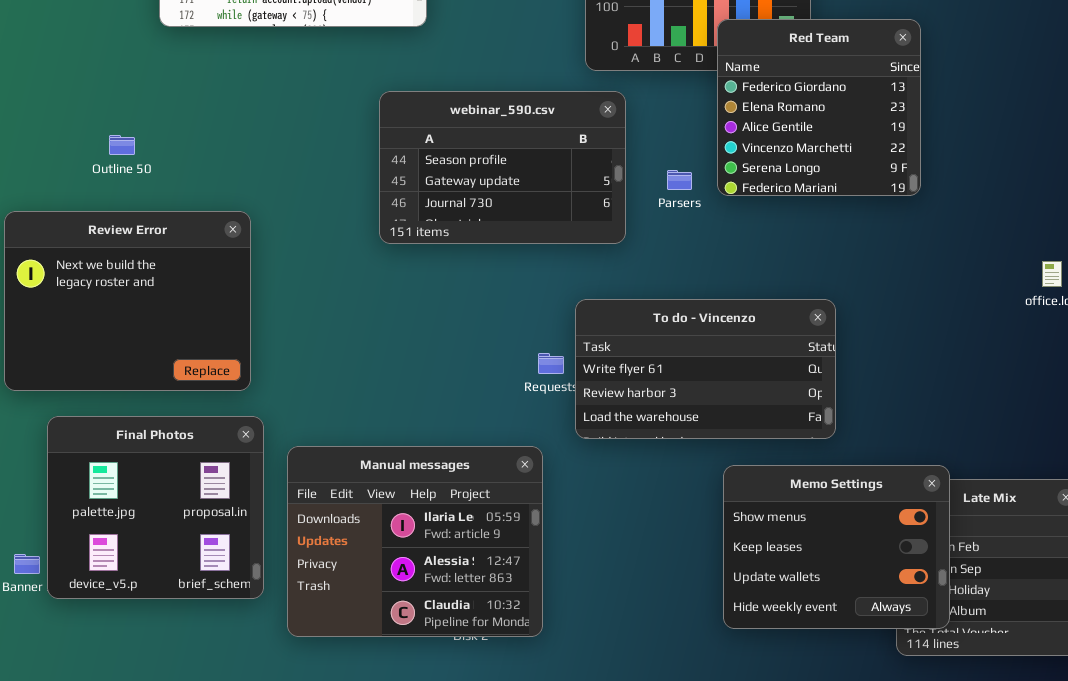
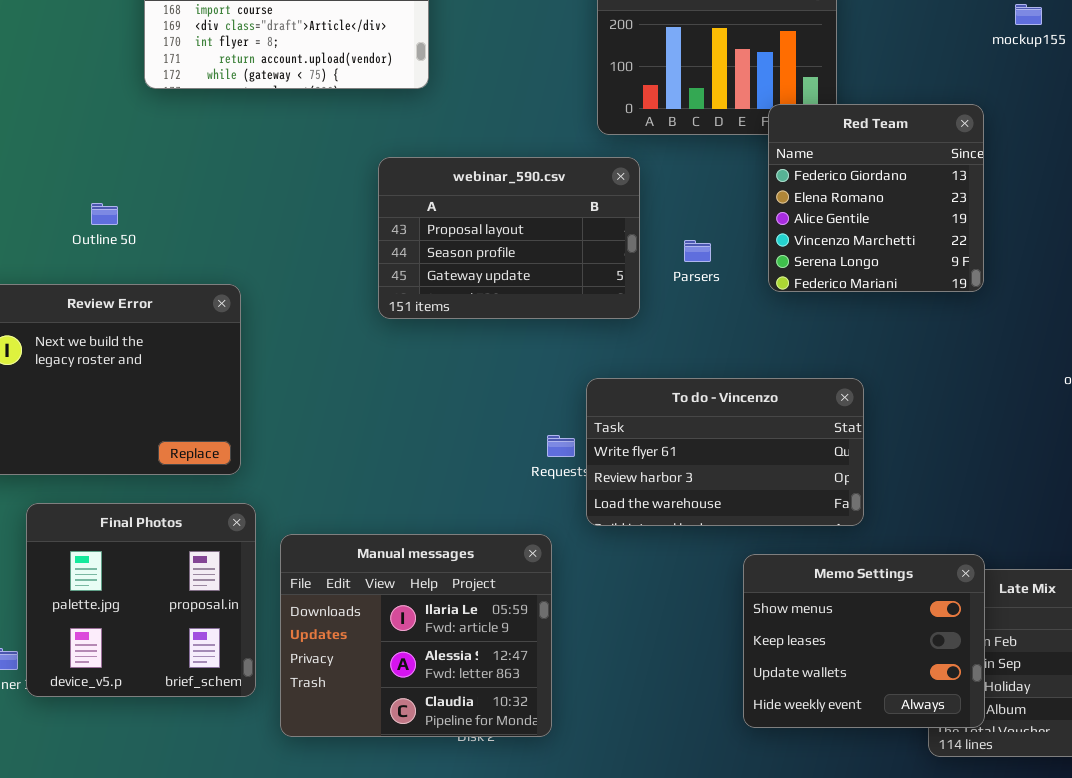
Red Team: [717,19,921,196] -> [768,104,984,292], moved
webinar_590.csv: [379,91,626,244] -> [378,157,640,319], scrolled up 1 row

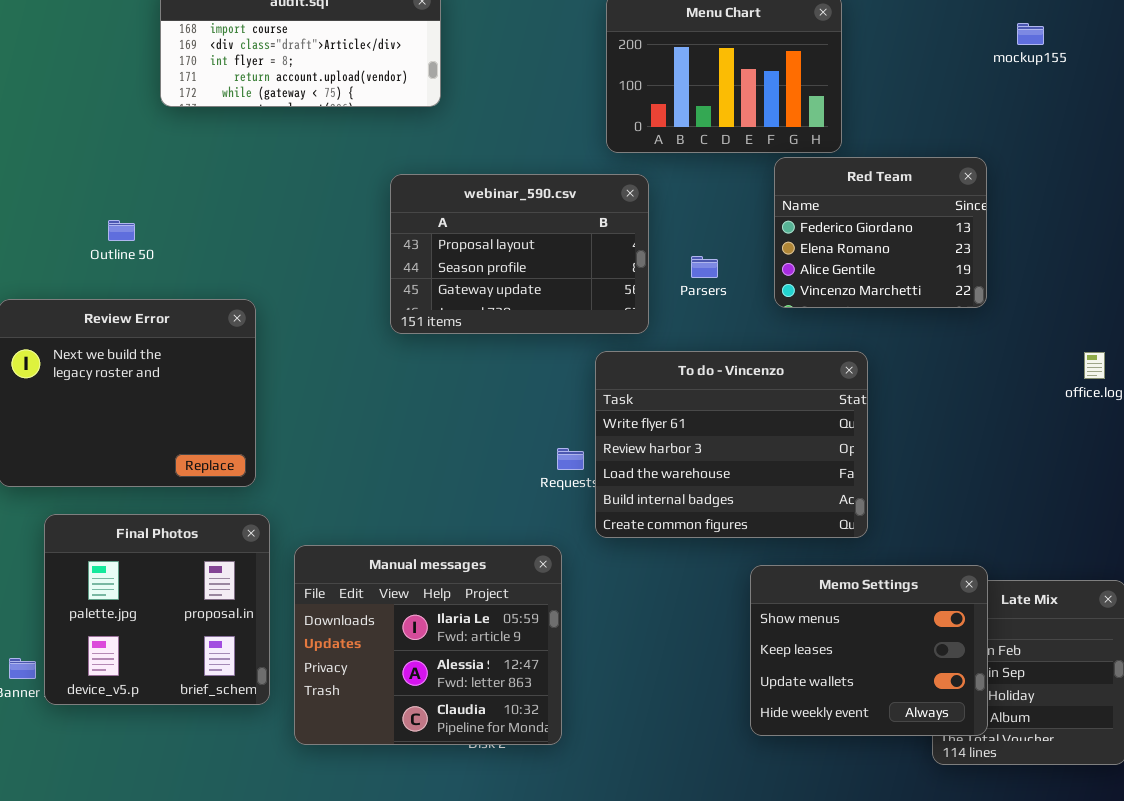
Red Team: [768,104,984,292] -> [774,157,987,308], resized
To do - Vincenzo: [586,378,864,526] -> [595,351,868,538], resized

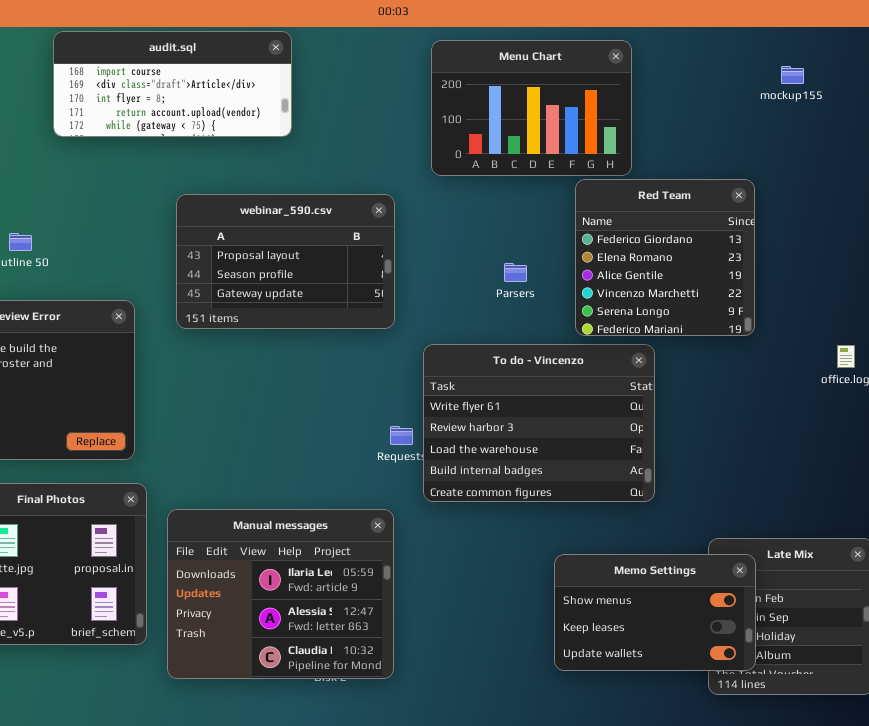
Red Team: [774,157,987,308] -> [575,179,755,336], resized
webinar_590.csv: [390,174,649,334] -> [176,194,395,329], moved
Memo Settings: [750,565,988,736] -> [554,554,756,671], resized

